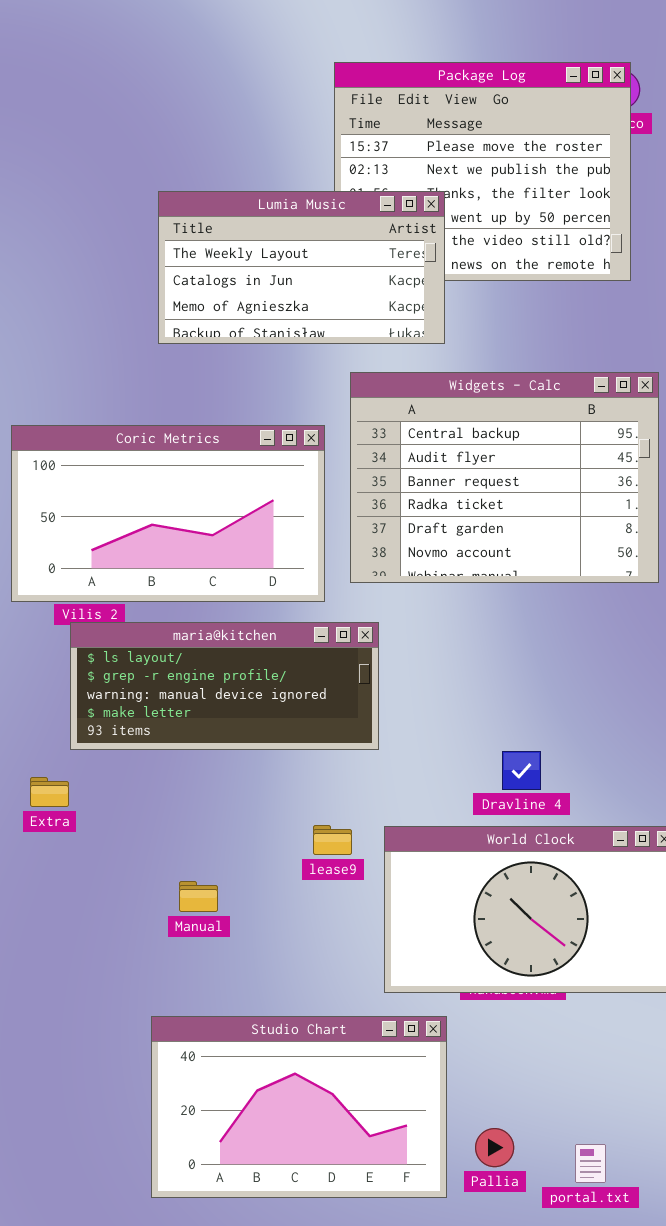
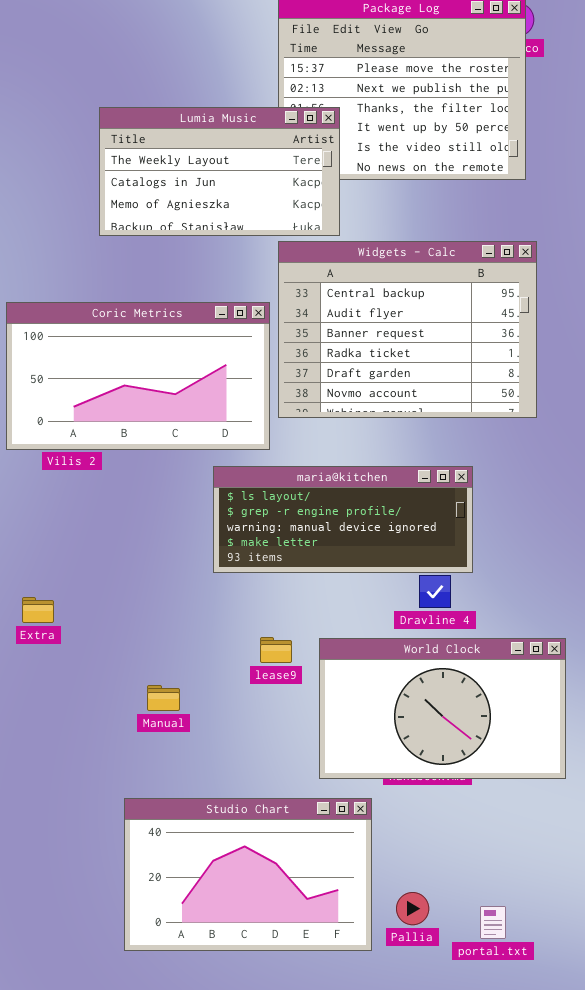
Lumia Music: [158,191,445,344] -> [99,107,340,236], moved
Widgets - Calc: [350,372,659,583] -> [278,241,537,418], moved
maria@kitchen: [70,622,379,750] -> [213,466,473,573], moved

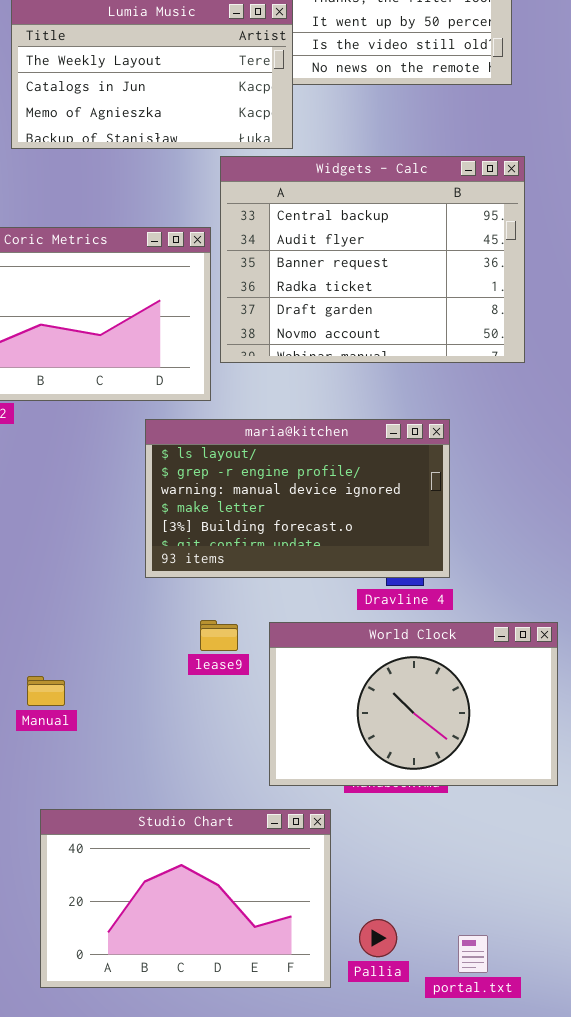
maria@kitchen: [213,466,473,573] -> [145,419,450,578], resized
Manual: [147,685,180,711] -> [27,676,65,706], moved

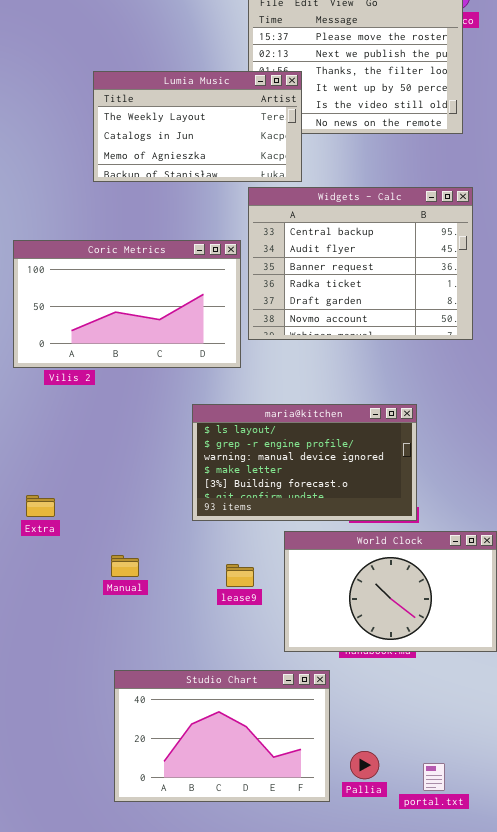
maria@kitchen: [145,419,450,578] -> [192,404,417,521], moved
lease9: [200,620,238,651] -> [226,564,254,587], moved
Manual: [27,676,65,706] -> [111,555,139,577], moved

